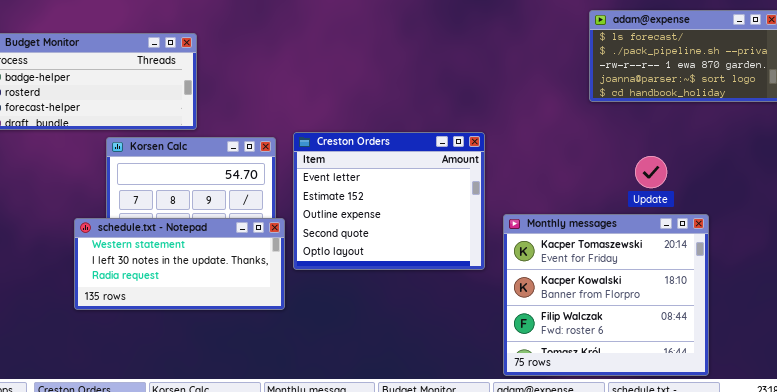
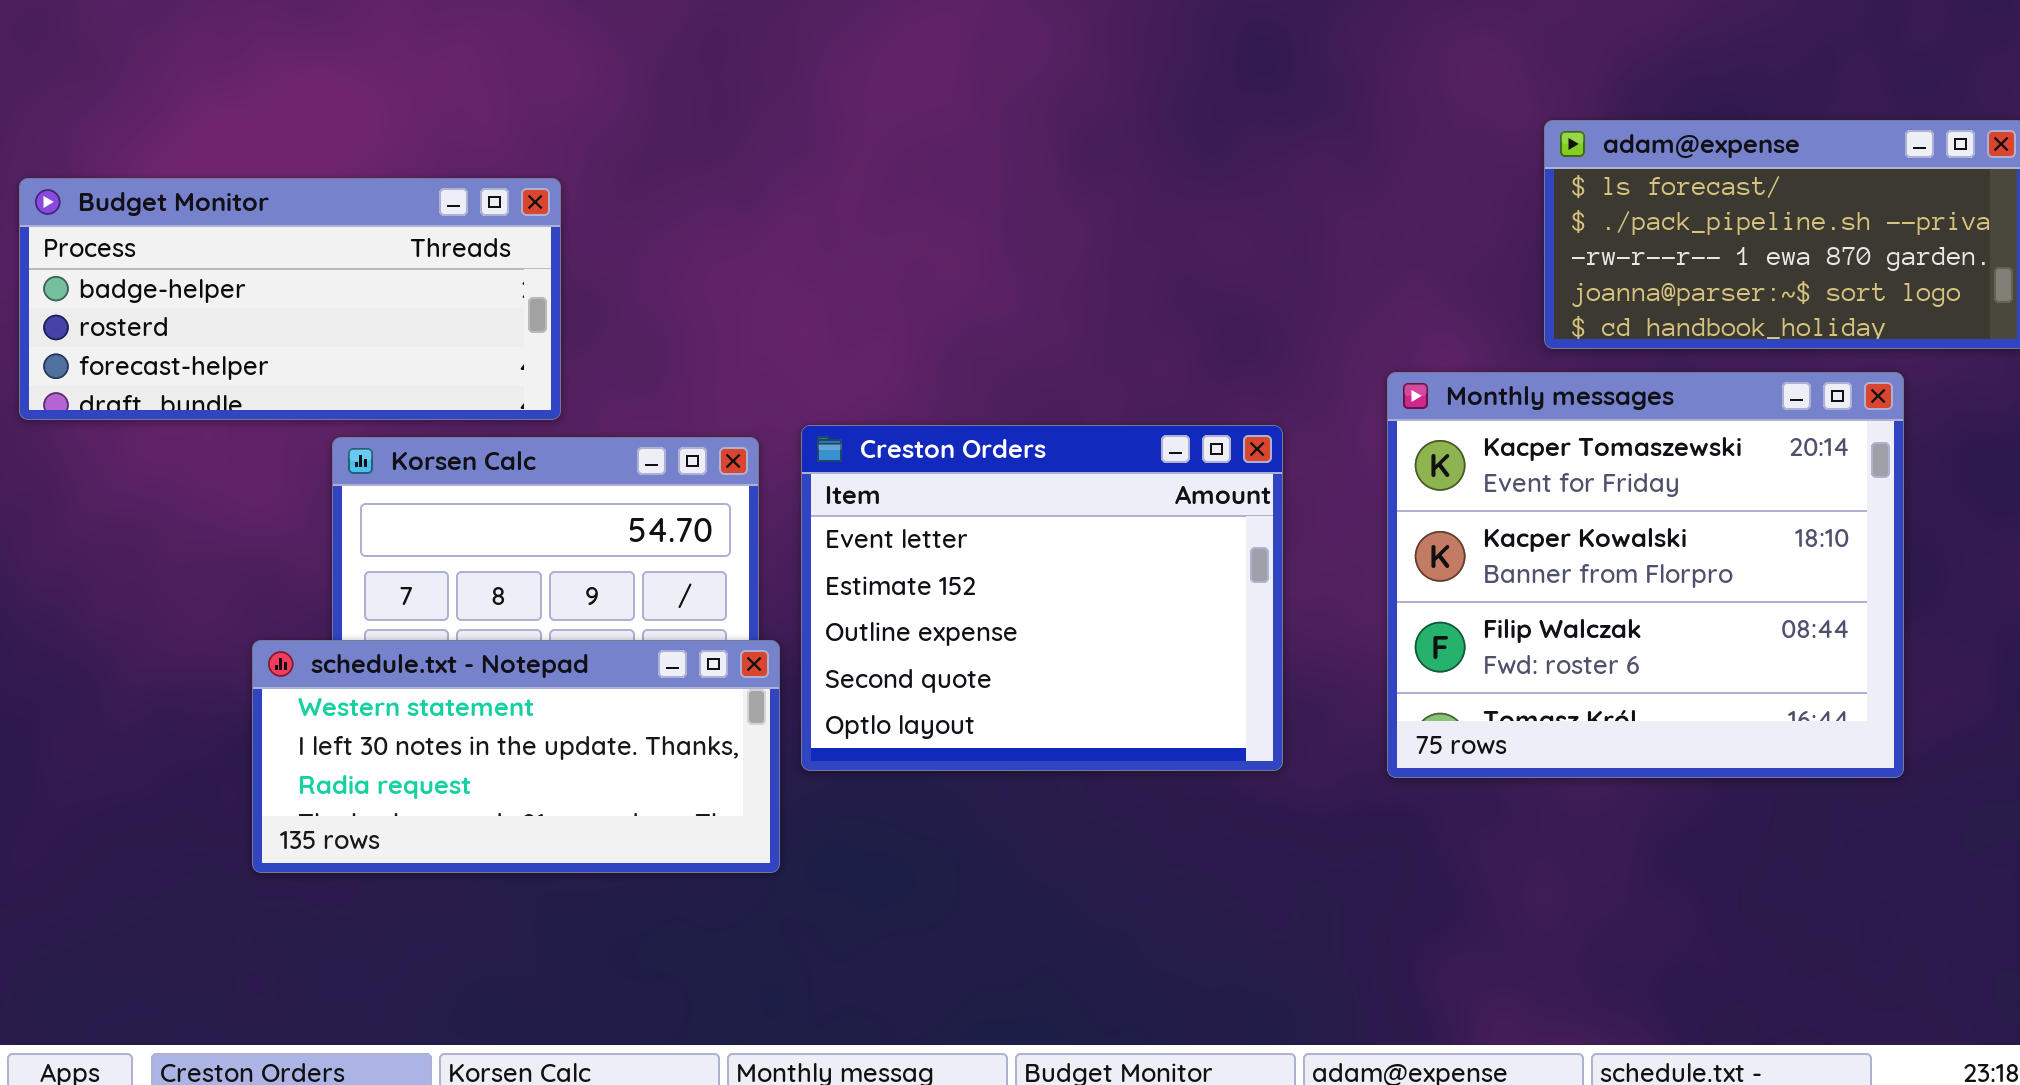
Monthly messages: [503,214,709,376] -> [1387,372,1904,778], moved

